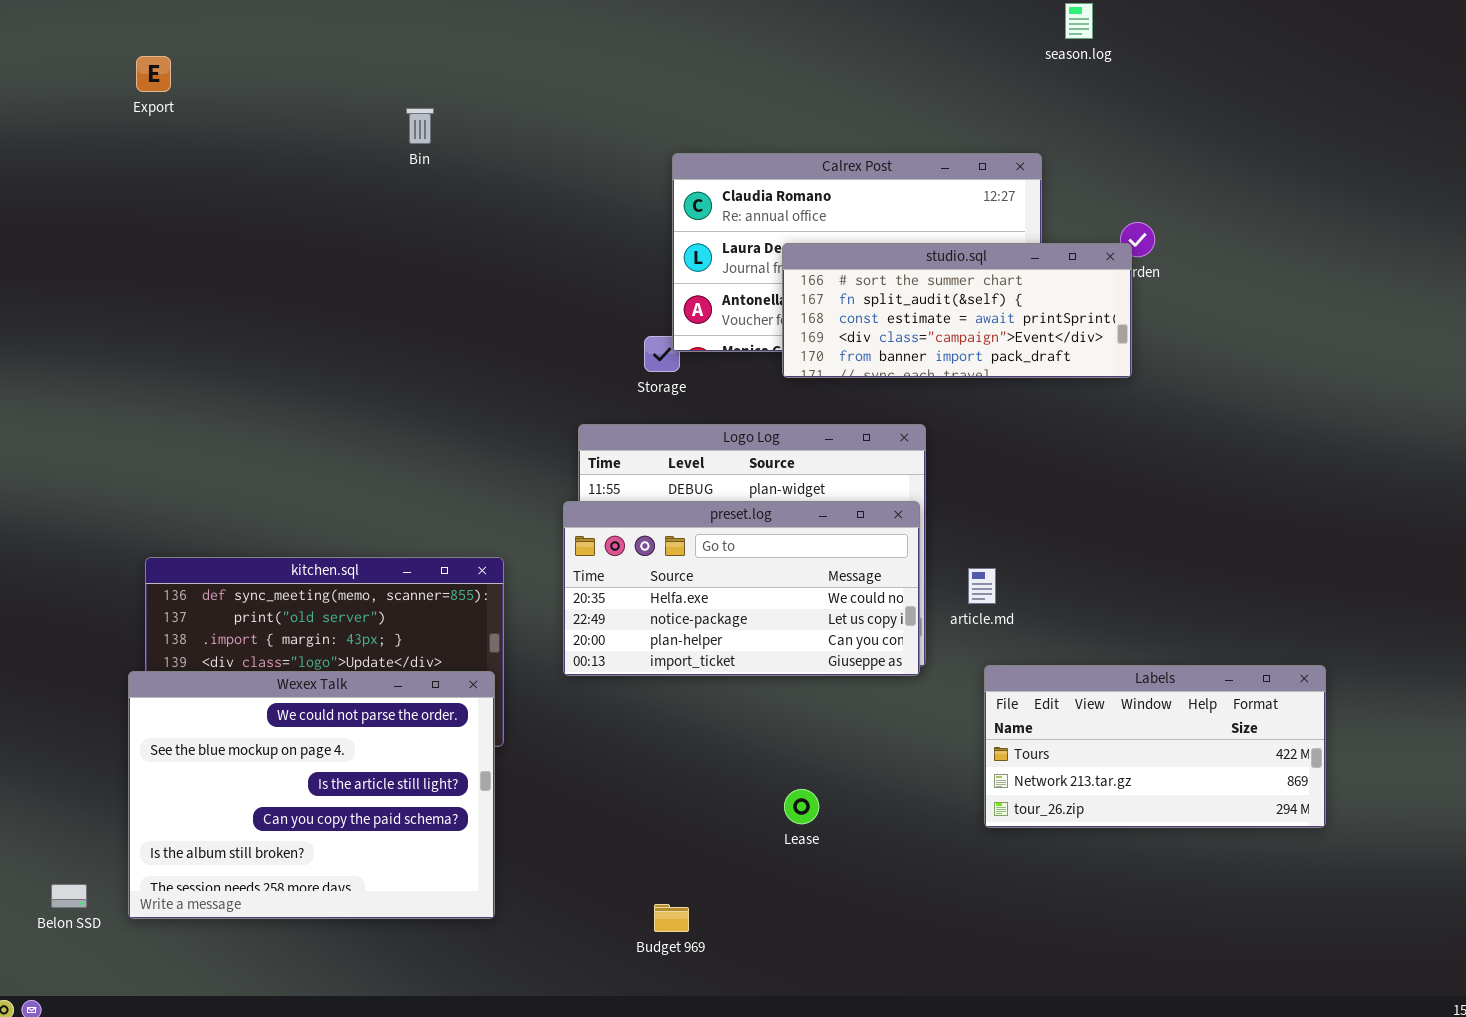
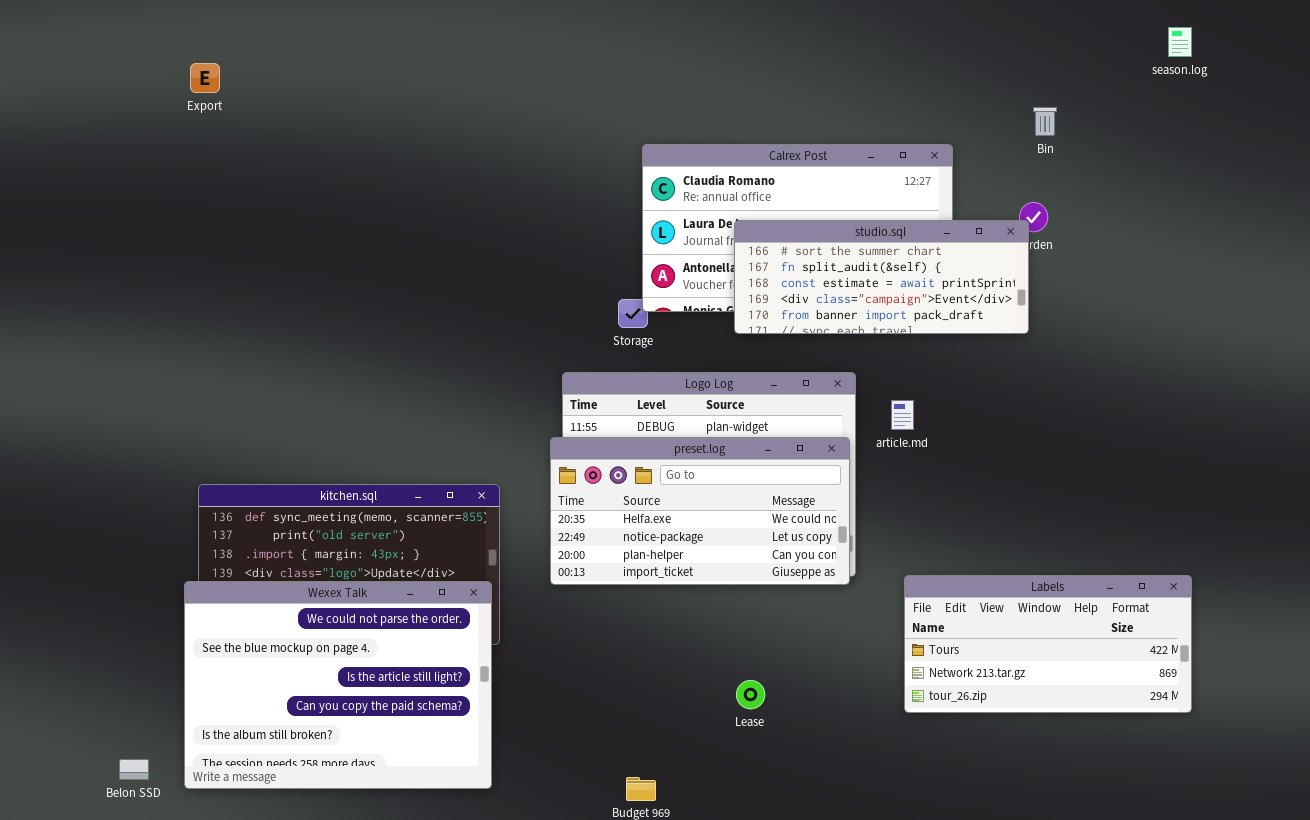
season.log: [1065,3,1093,39] -> [1168,27,1192,57], moved
Bin: [406,108,434,144] -> [1033,107,1057,136], moved
article.md: [968,568,996,604] -> [891,400,914,430], moved

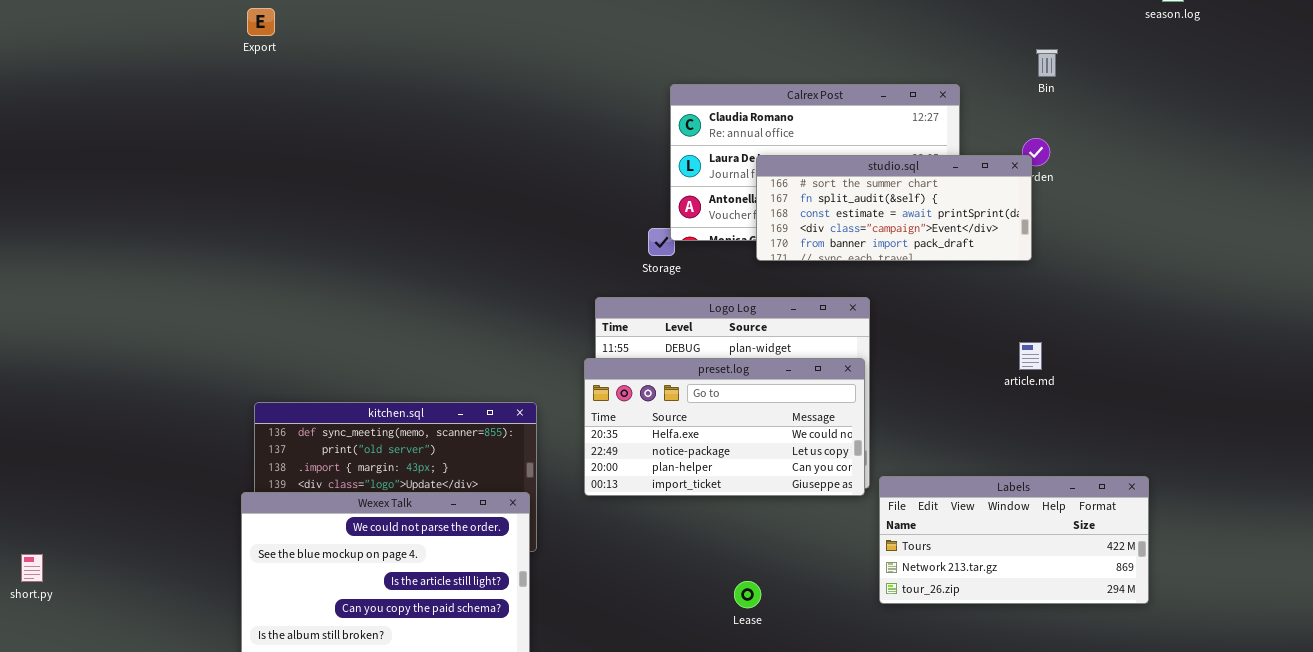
article.md: [891,400,914,430] -> [1019,342,1042,370], moved
Labels: [904,575,1192,713] -> [879,476,1149,604], moved
Lease: [736,680,765,709] -> [734,581,761,608], moved

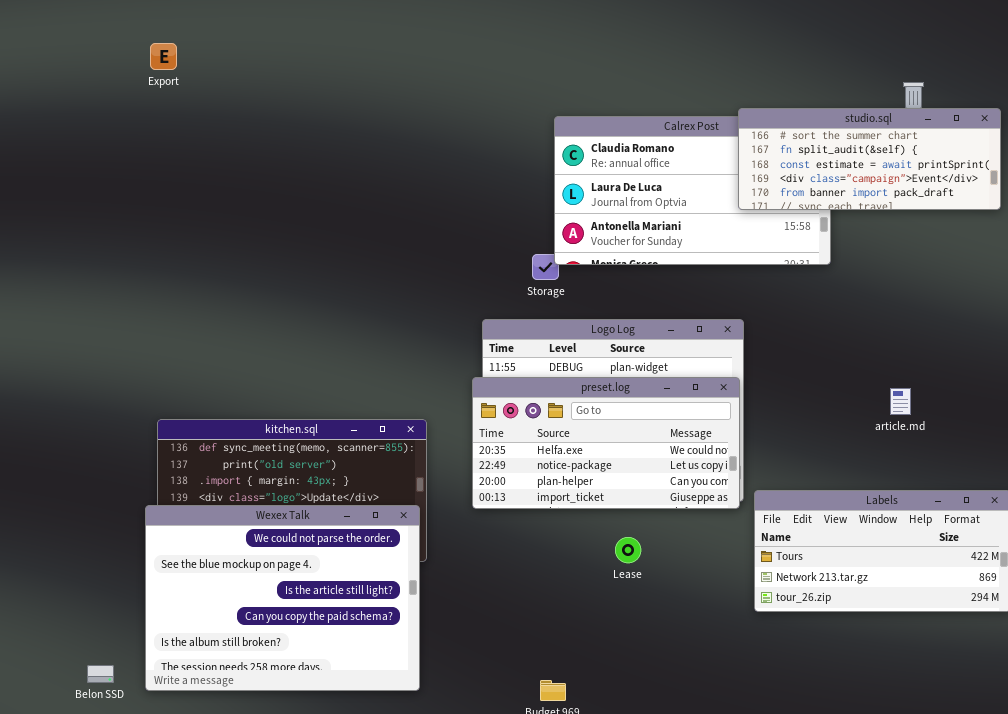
studio.sql: [756,155,1032,261] -> [738,108,1001,210], moved
article.md: [1019,342,1042,370] -> [890,388,911,415], moved
Lease: [734,581,761,608] -> [615,537,641,563], moved

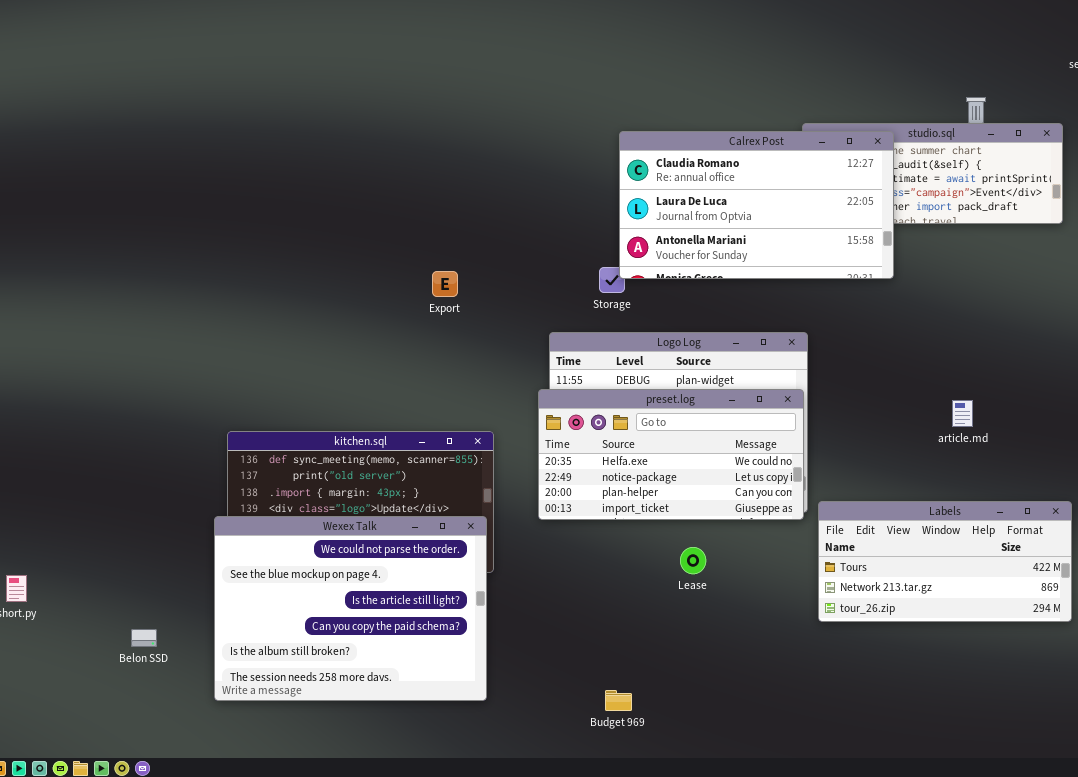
Export: [150,43,177,70] -> [432,271,458,297], moved
Calrex Post: [554,116,831,265] -> [619,131,894,279], raised
Belon SSD: [87,665,114,683] -> [131,629,157,647], moved

